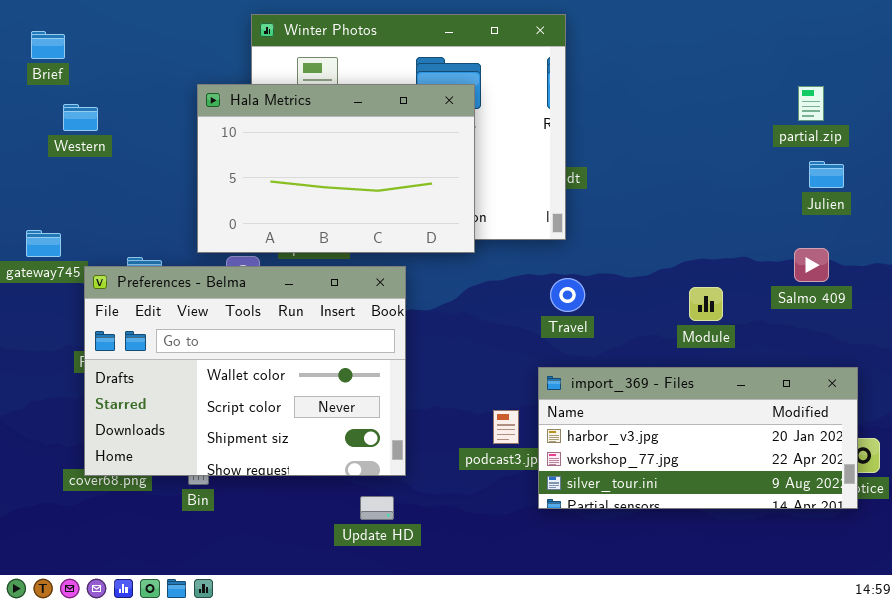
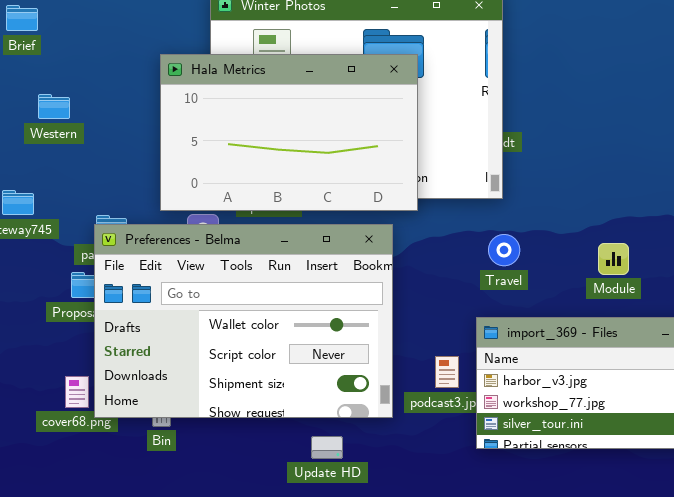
Western: [63,104,98,131] -> [38,94,70,119], moved
Preferences - Belma: [84,266,406,476] -> [94,224,393,418], moved
Module: [689,287,723,321] -> [598,243,629,275], moved

